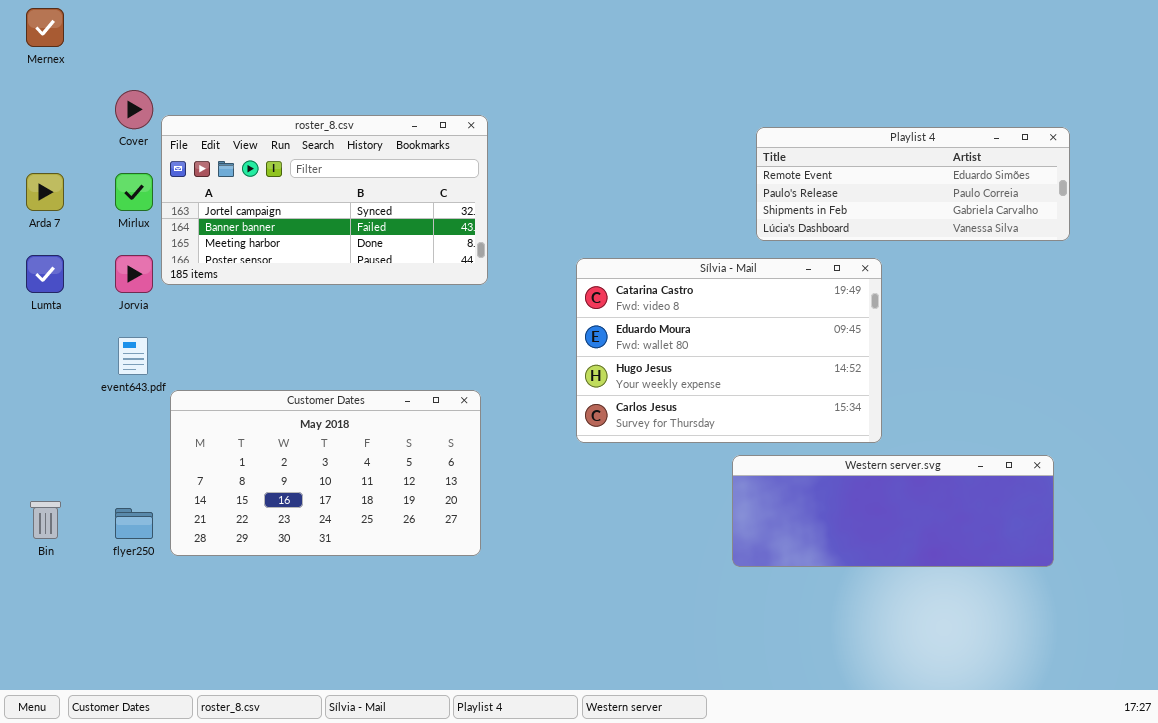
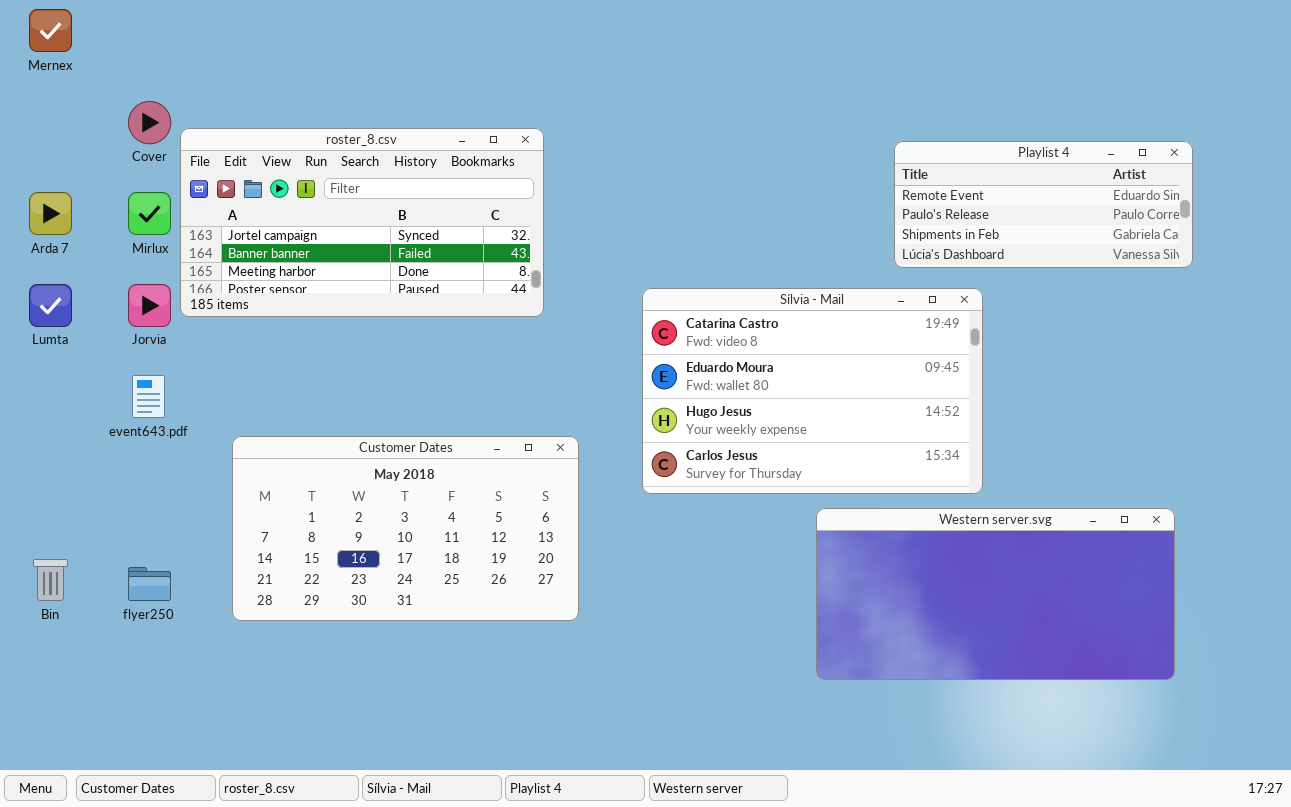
Playlist 4: [756,127,1070,241] -> [894,141,1193,268], resized
Customer Dates: [170,390,481,556] -> [232,436,579,621], moved
Western server.svg: [732,455,1054,567] -> [816,508,1175,680], resized

